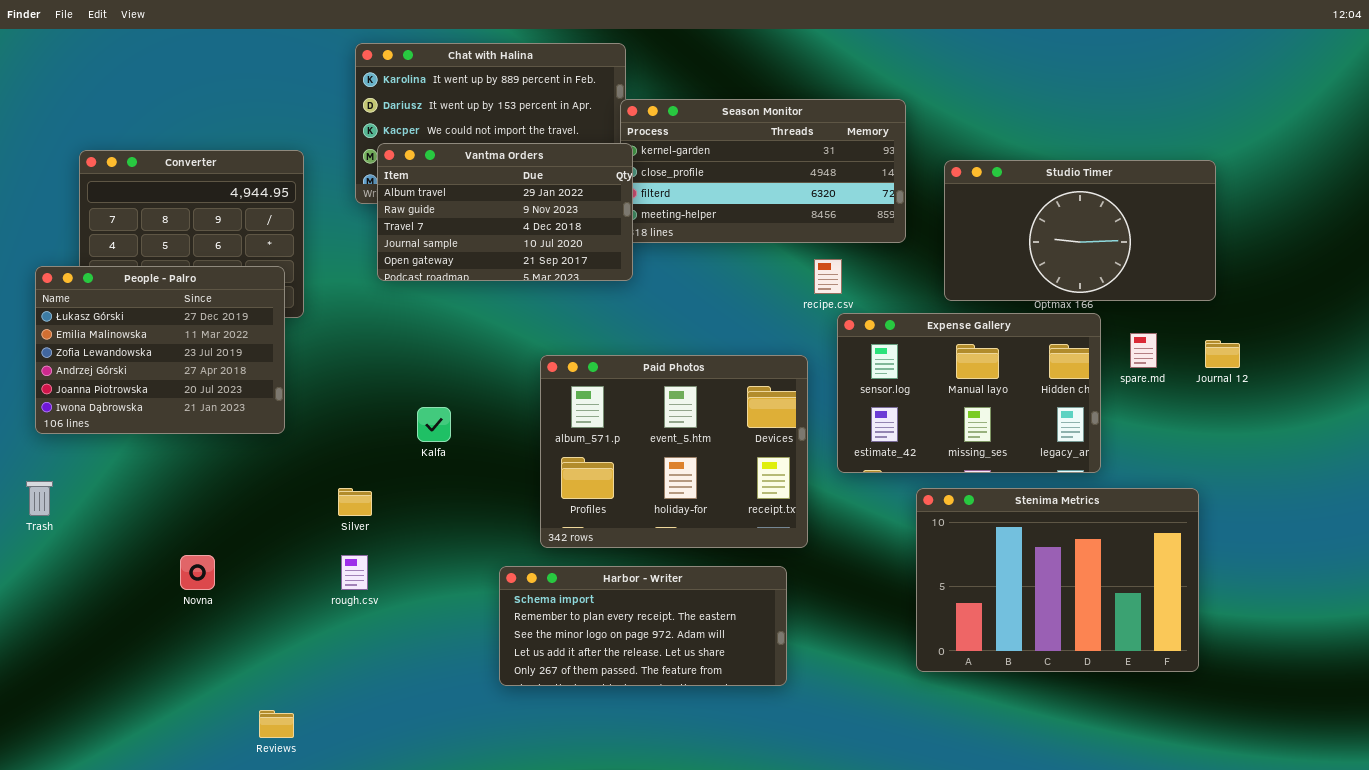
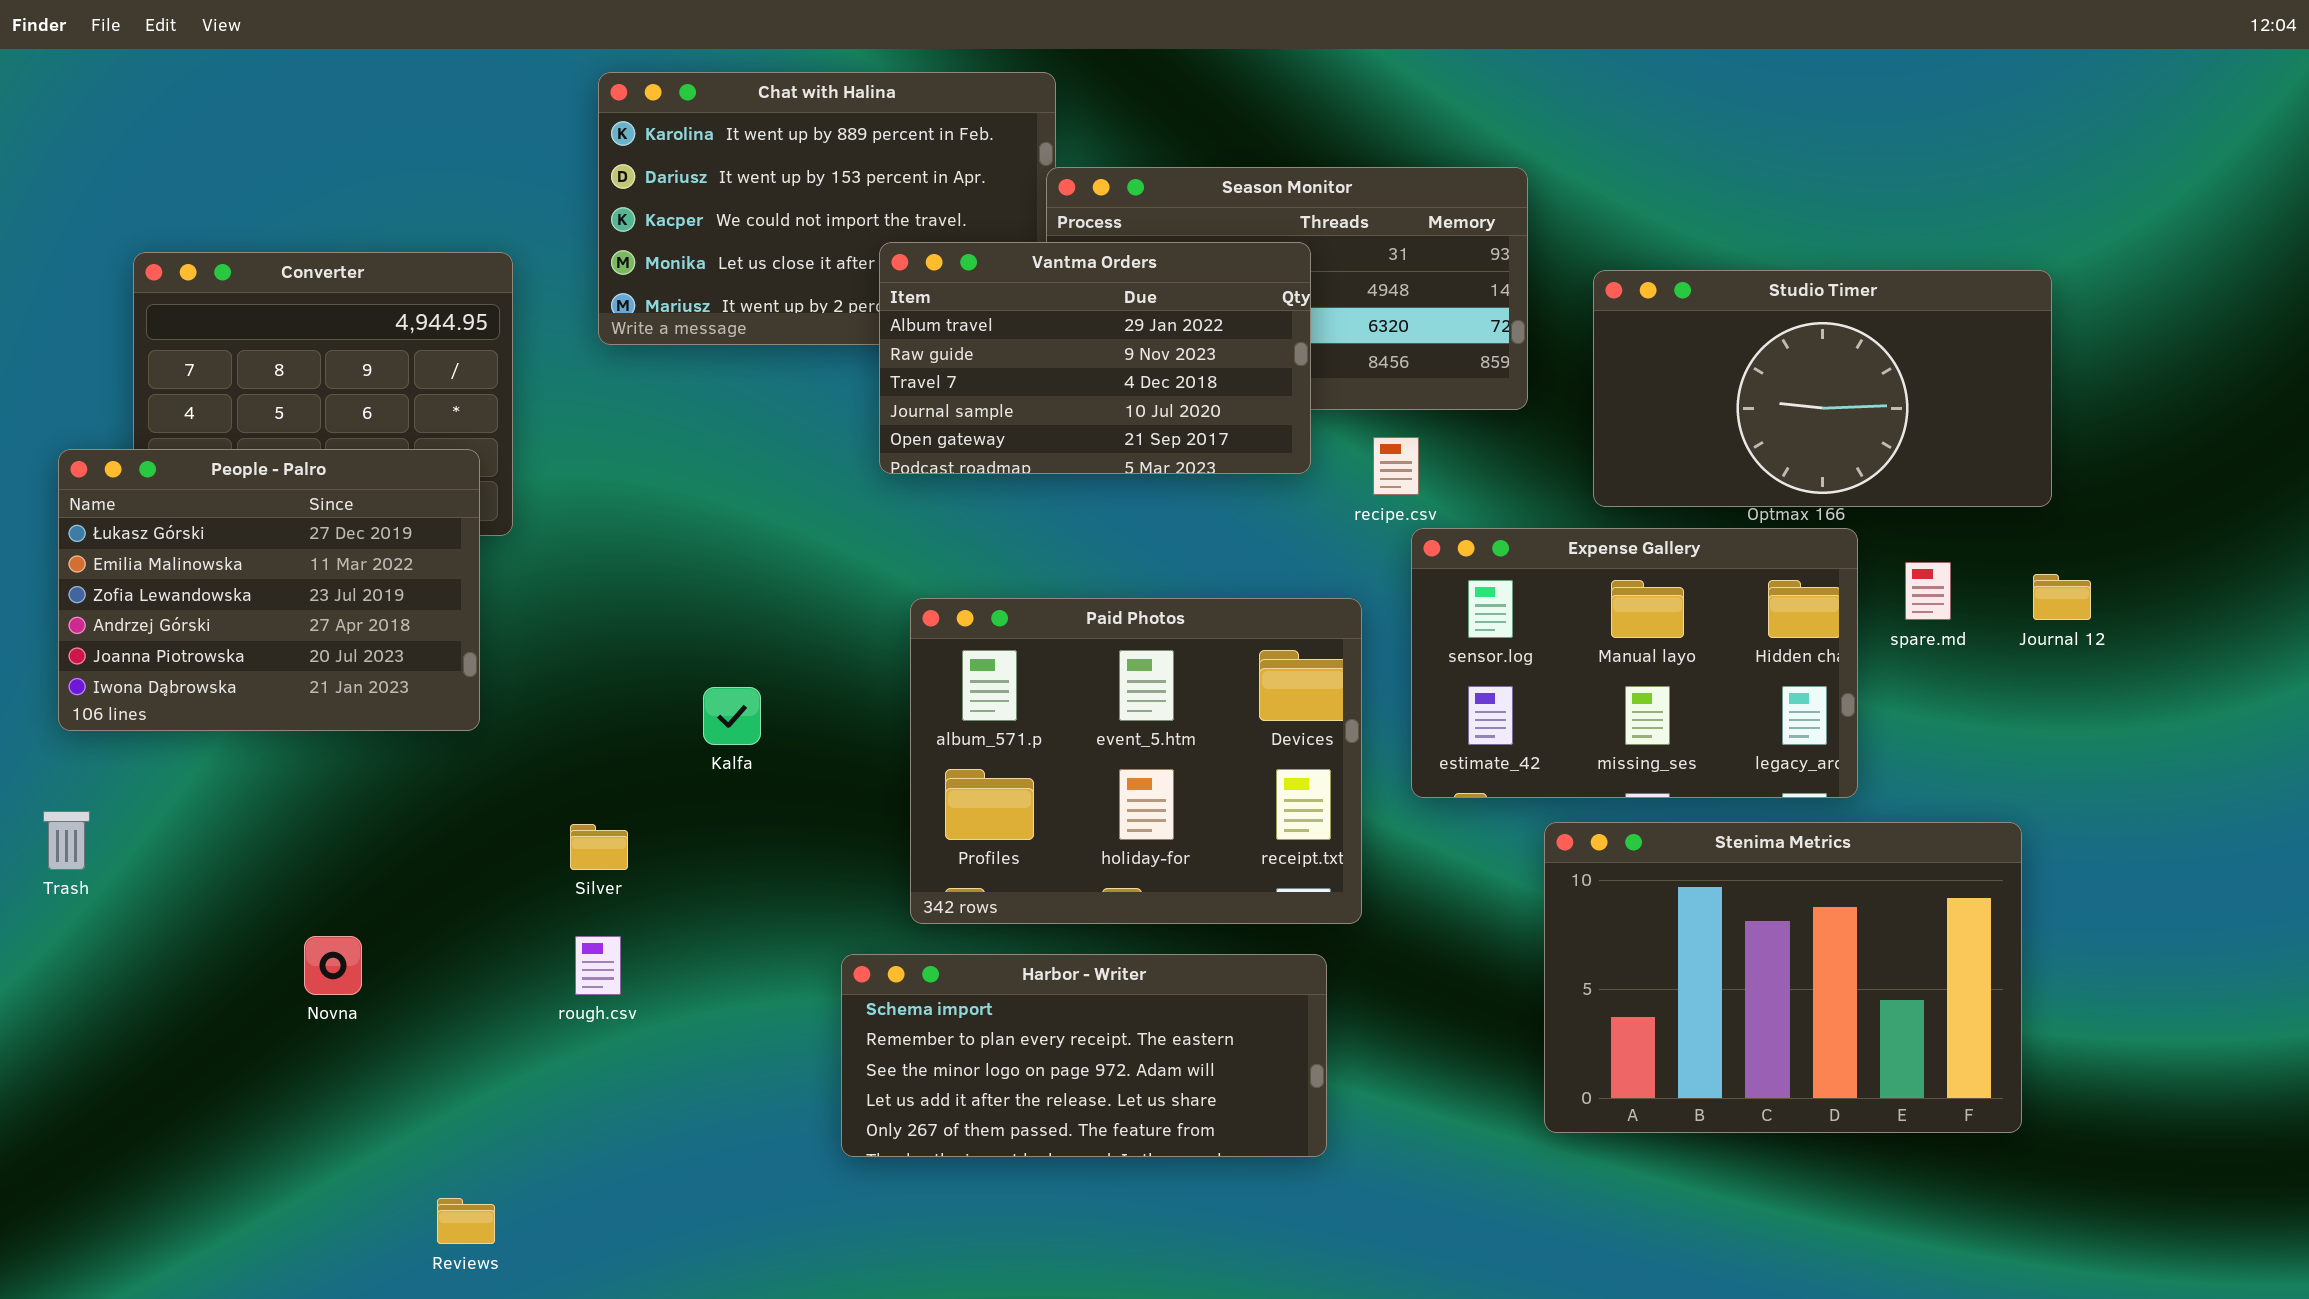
Vantma Orders: [377,143,633,281] -> [879,242,1311,474], moved

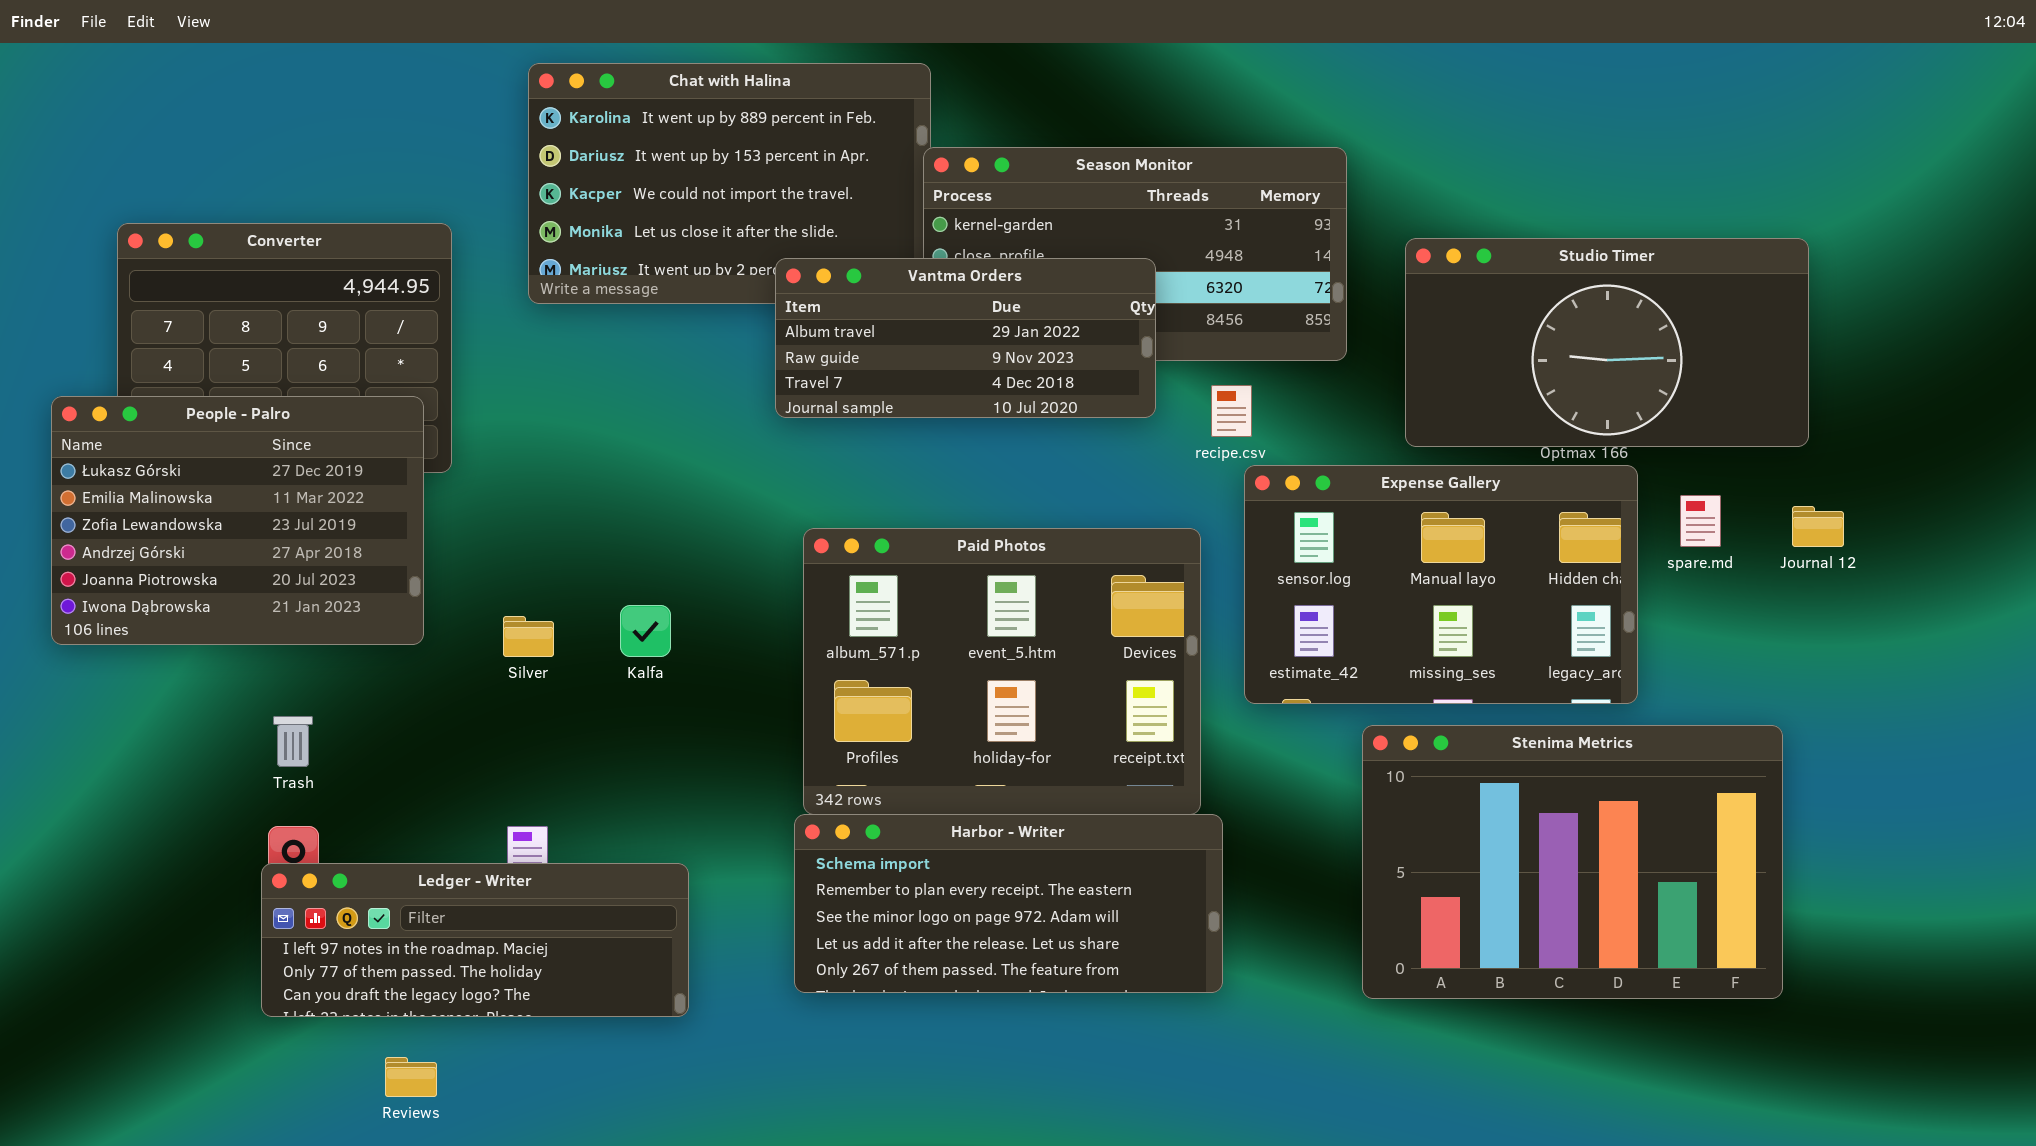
Vantma Orders: [879,242,1311,474] -> [775,258,1156,418], resized
Trash: [43,811,90,870] -> [273,716,313,767], moved
Silver: [570,824,628,870] -> [503,616,554,657], moved
Harbor - Writer: [841,954,1327,1157] -> [794,814,1223,993], moved
Ledger - Writer: none -> [261,863,689,1017], opened

